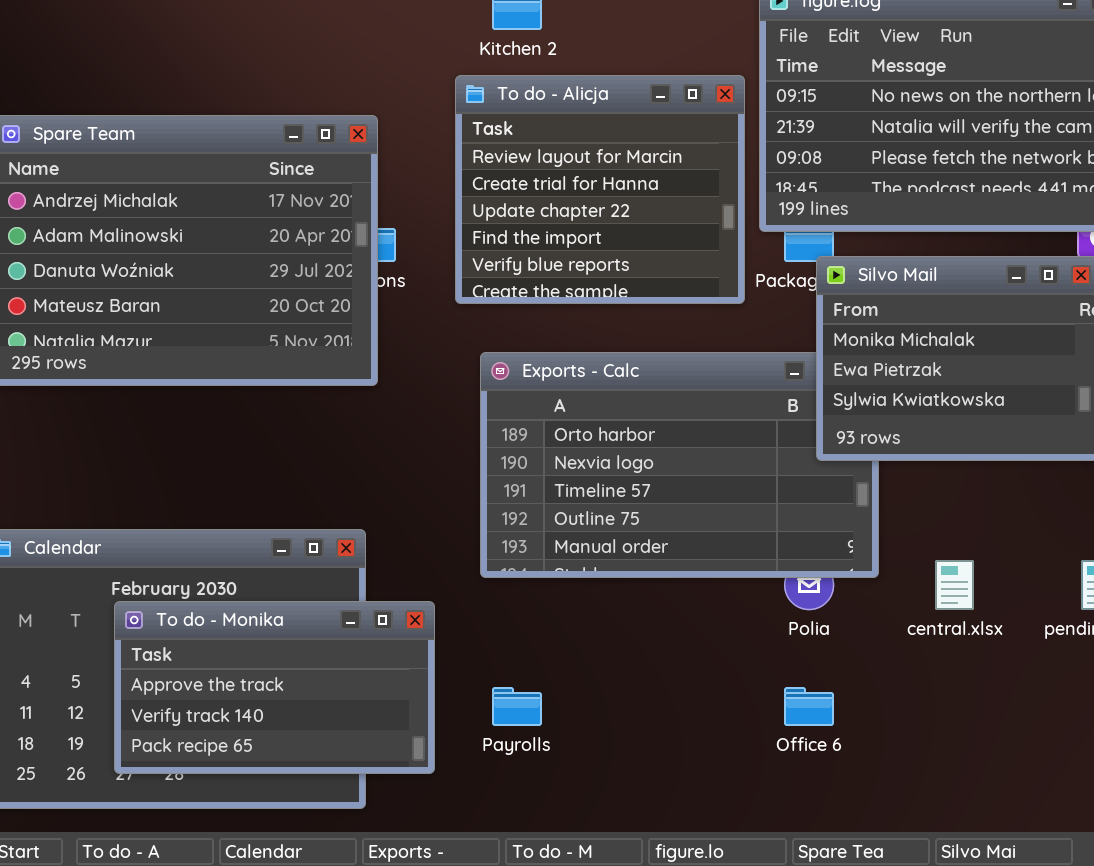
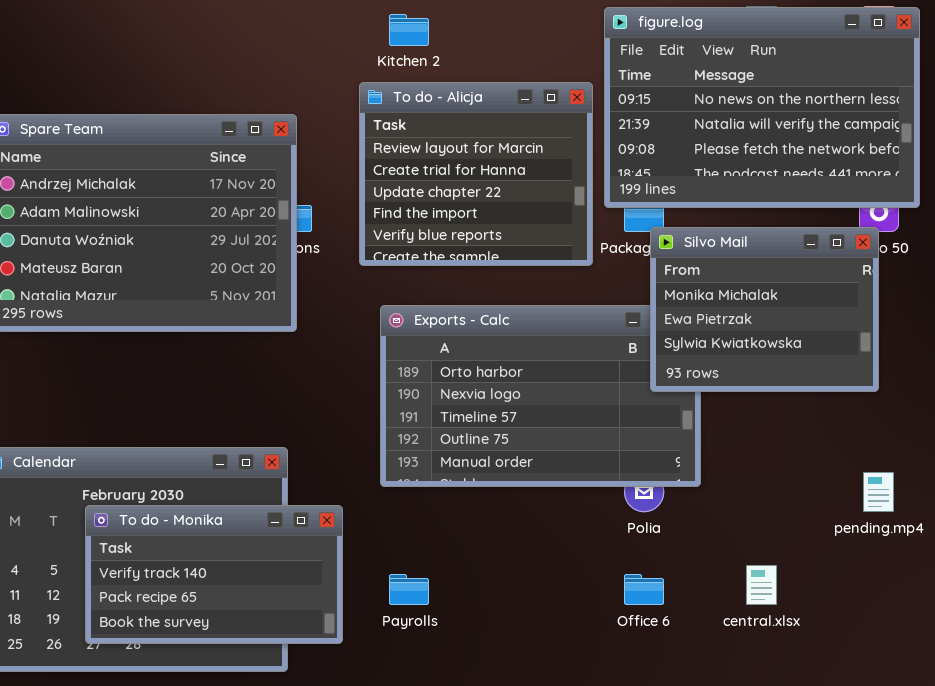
central.xlsx: [935,560,974,610] -> [746,565,777,605], moved
To do - Monika: [114,601,435,774] -> [85,505,343,644], scrolled down 1 row

